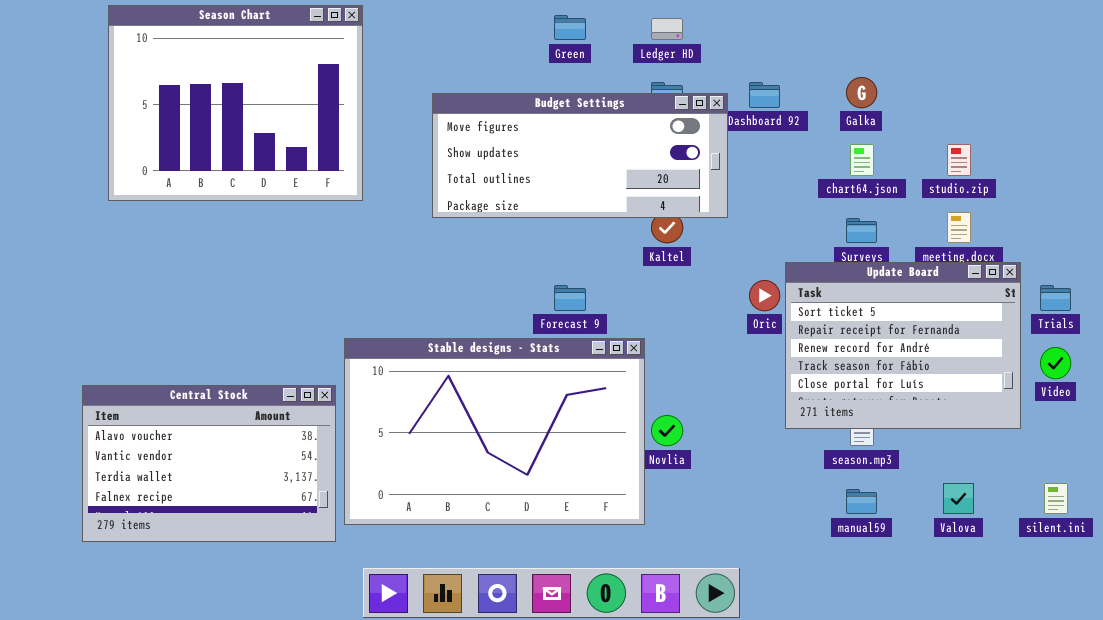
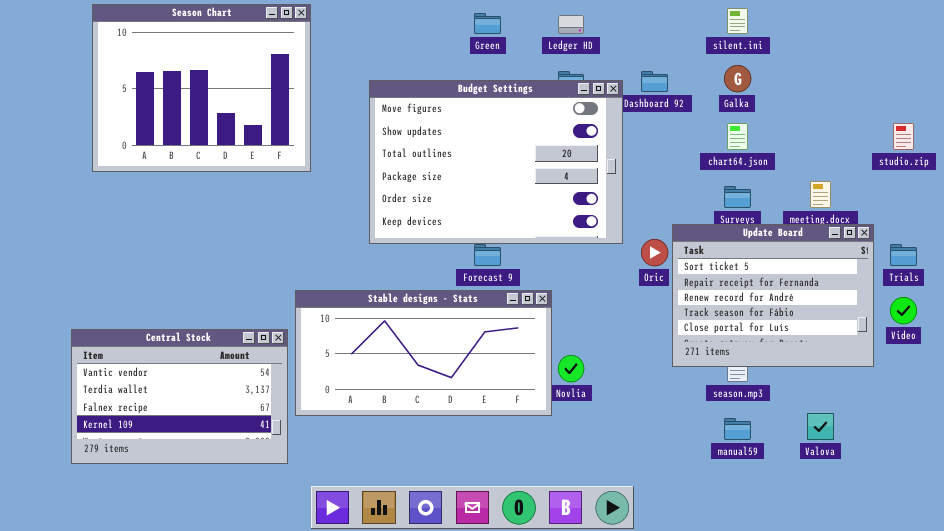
Budget Settings: [432,93,728,218] -> [369,80,623,244], resized
studio.zip: [947,144,971,176] -> [893,123,914,150], moved
Stable designs - Stats: [344,338,645,525] -> [295,290,552,416], resized
Central Stock: [82,385,336,542] -> [71,329,288,464], scrolled down 1 row
silent.ini: [1044,483,1068,514] -> [727,8,748,34], moved

